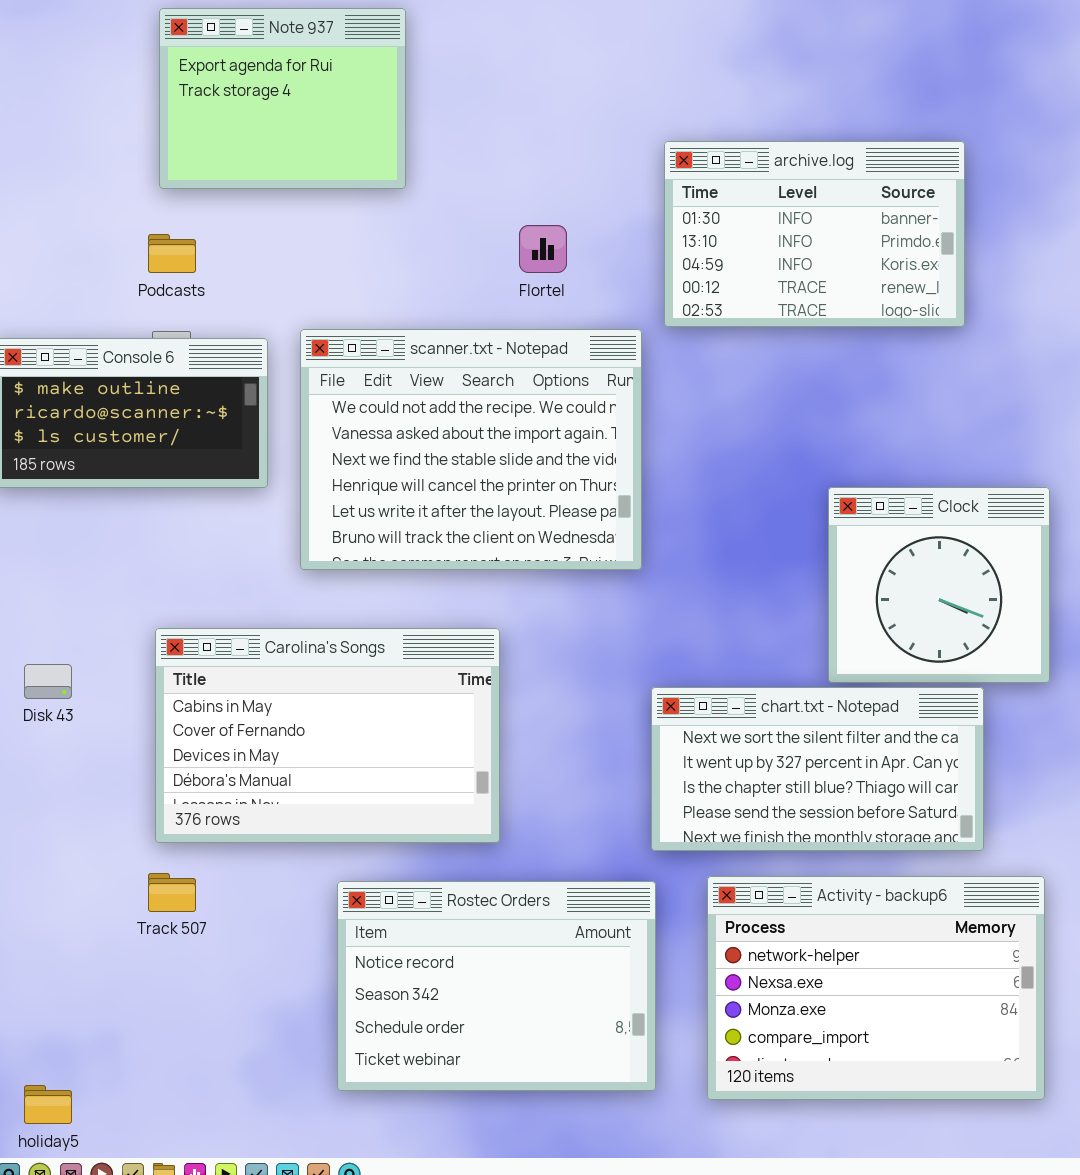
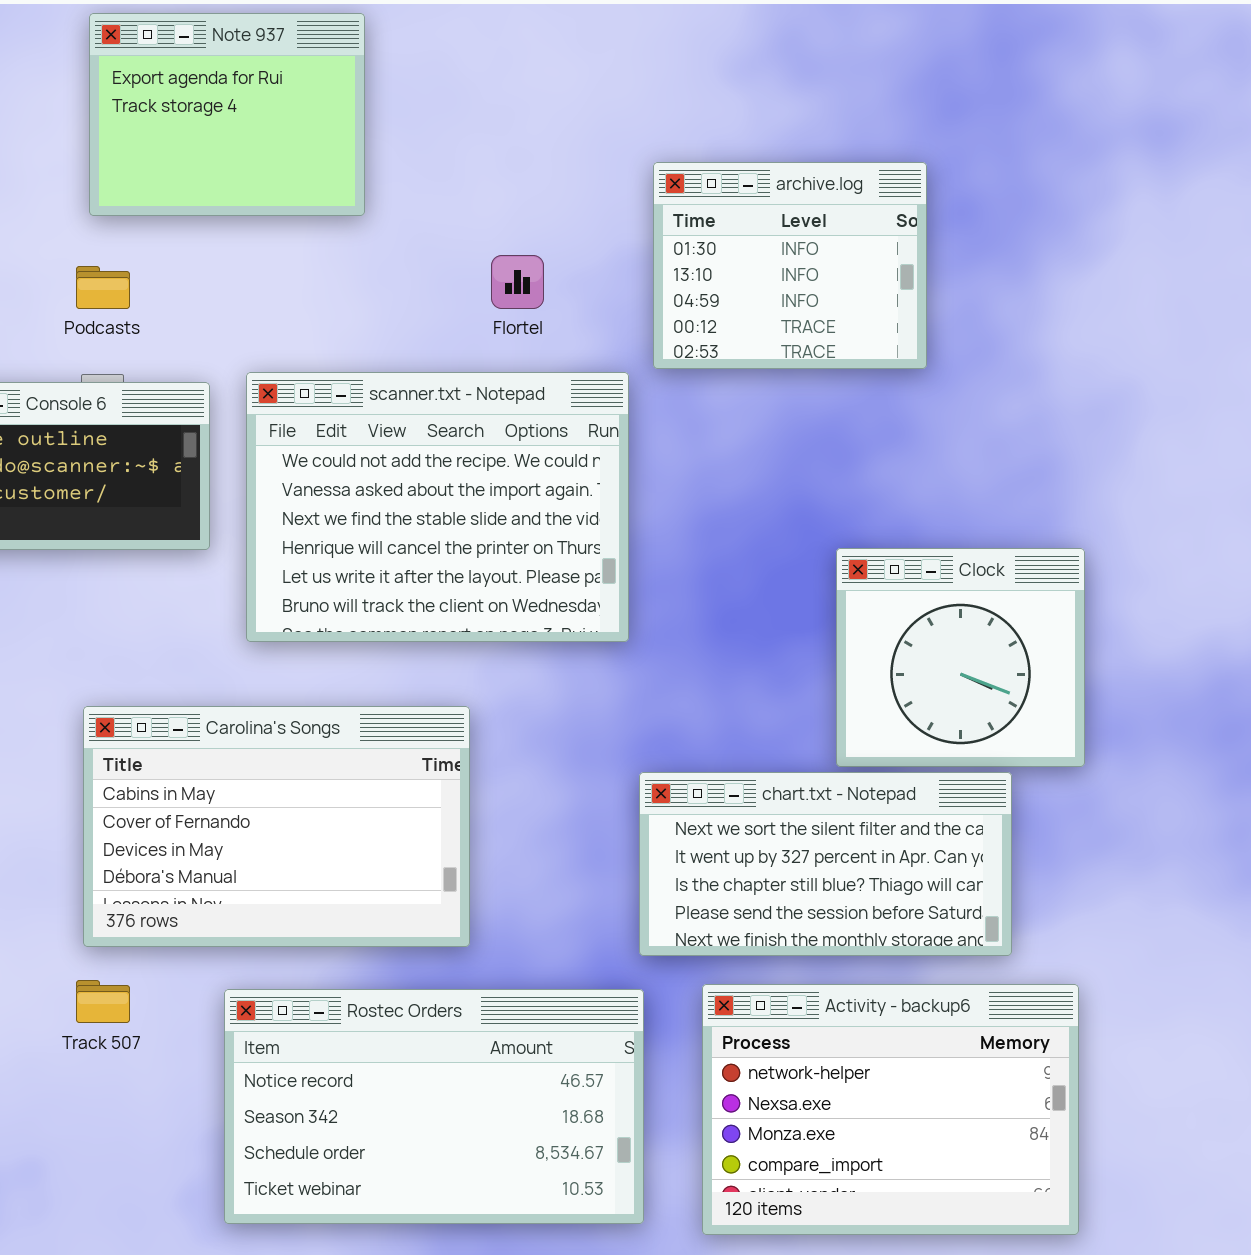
archive.log: [664,141,965,327] -> [653,162,927,369], resized
Rostec Orders: [337,881,656,1091] -> [224,989,644,1224], resized

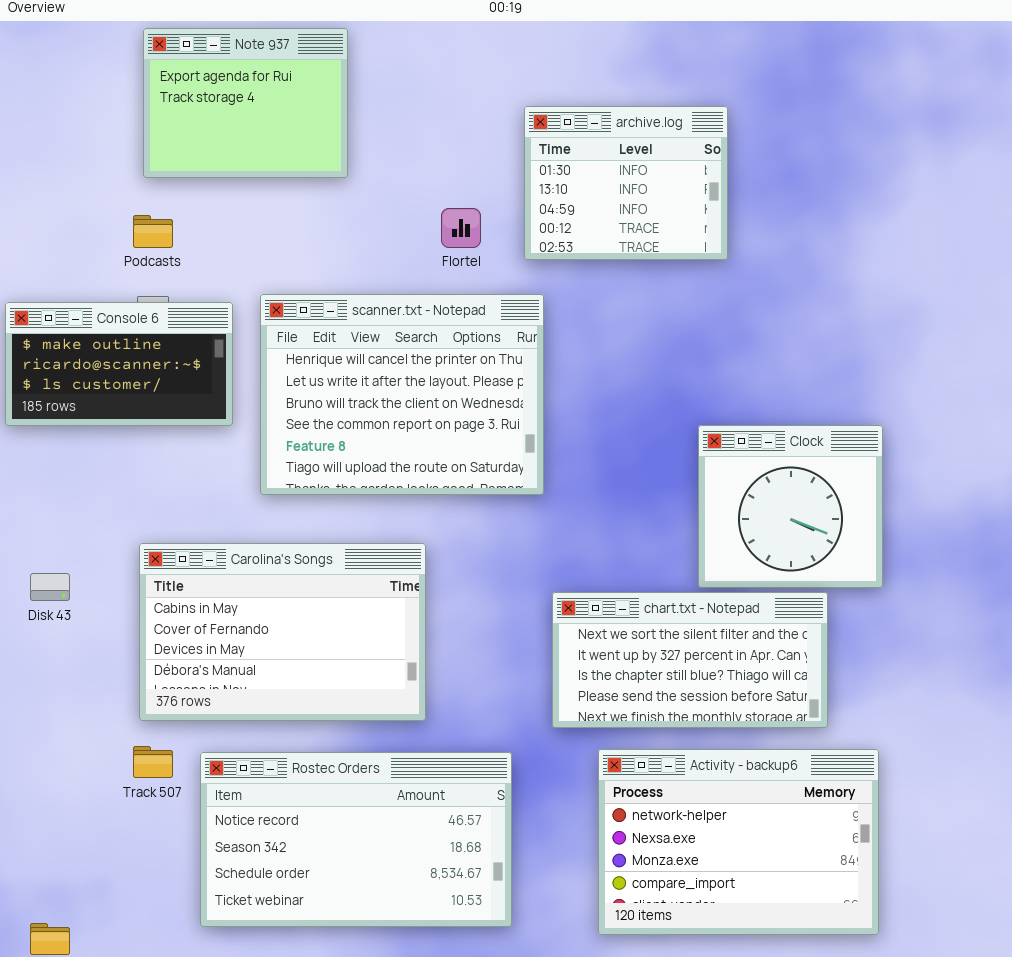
archive.log: [653,162,927,369] -> [524,106,728,260], moved
scanner.txt - Notepad: [246,372,629,642] -> [260,294,544,495], scrolled down 3 rows
Rostec Orders: [224,989,644,1224] -> [200,752,512,927], moved

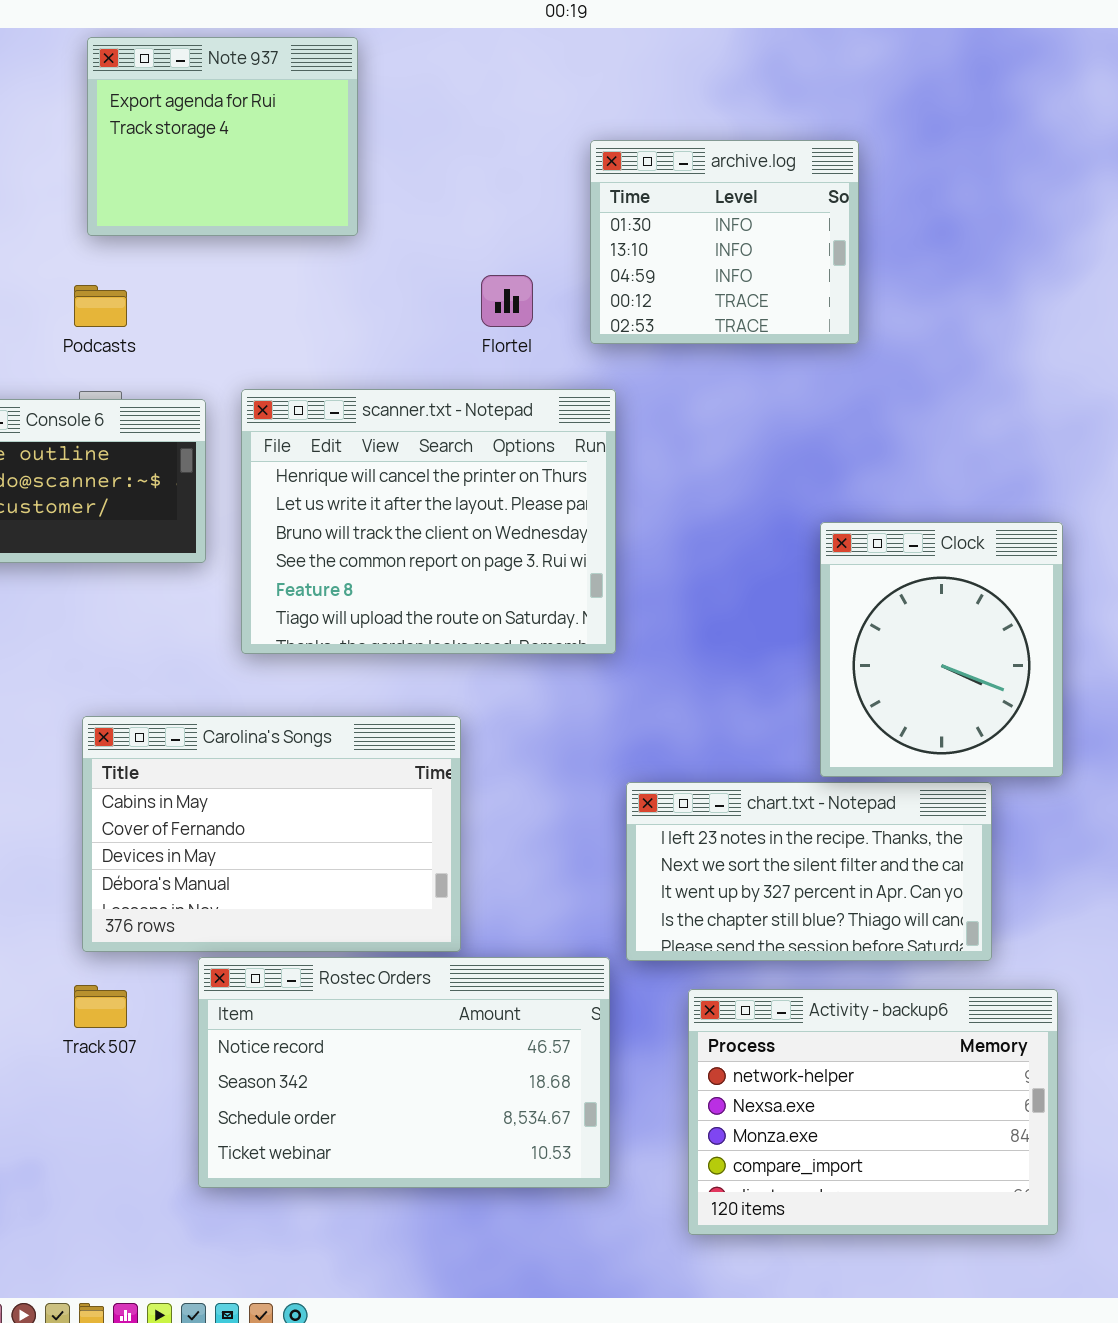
Clock: [698,425,883,588] -> [820,522,1063,777], resized
chart.txt - Notepad: [552,592,828,728] -> [626,782,992,961], scrolled up 1 row
Rostec Orders: [200,752,512,927] -> [198,957,610,1188], moved

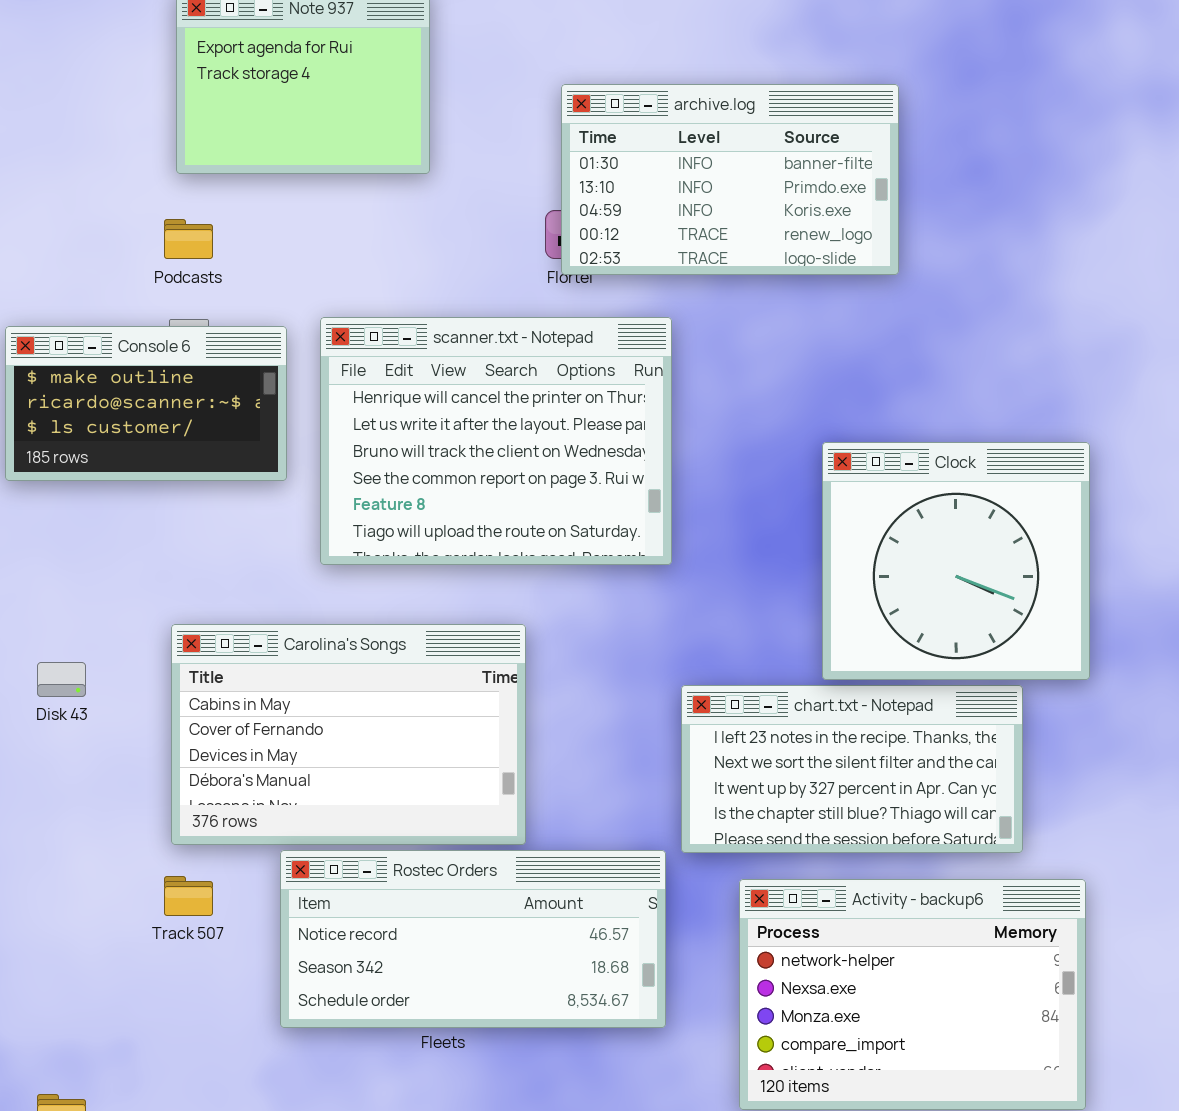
archive.log: [590,140,859,344] -> [561,84,899,275], resized
Clock: [820,522,1063,777] -> [822,442,1090,680], resized
Rostec Orders: [198,957,610,1188] -> [280,850,666,1028], resized

